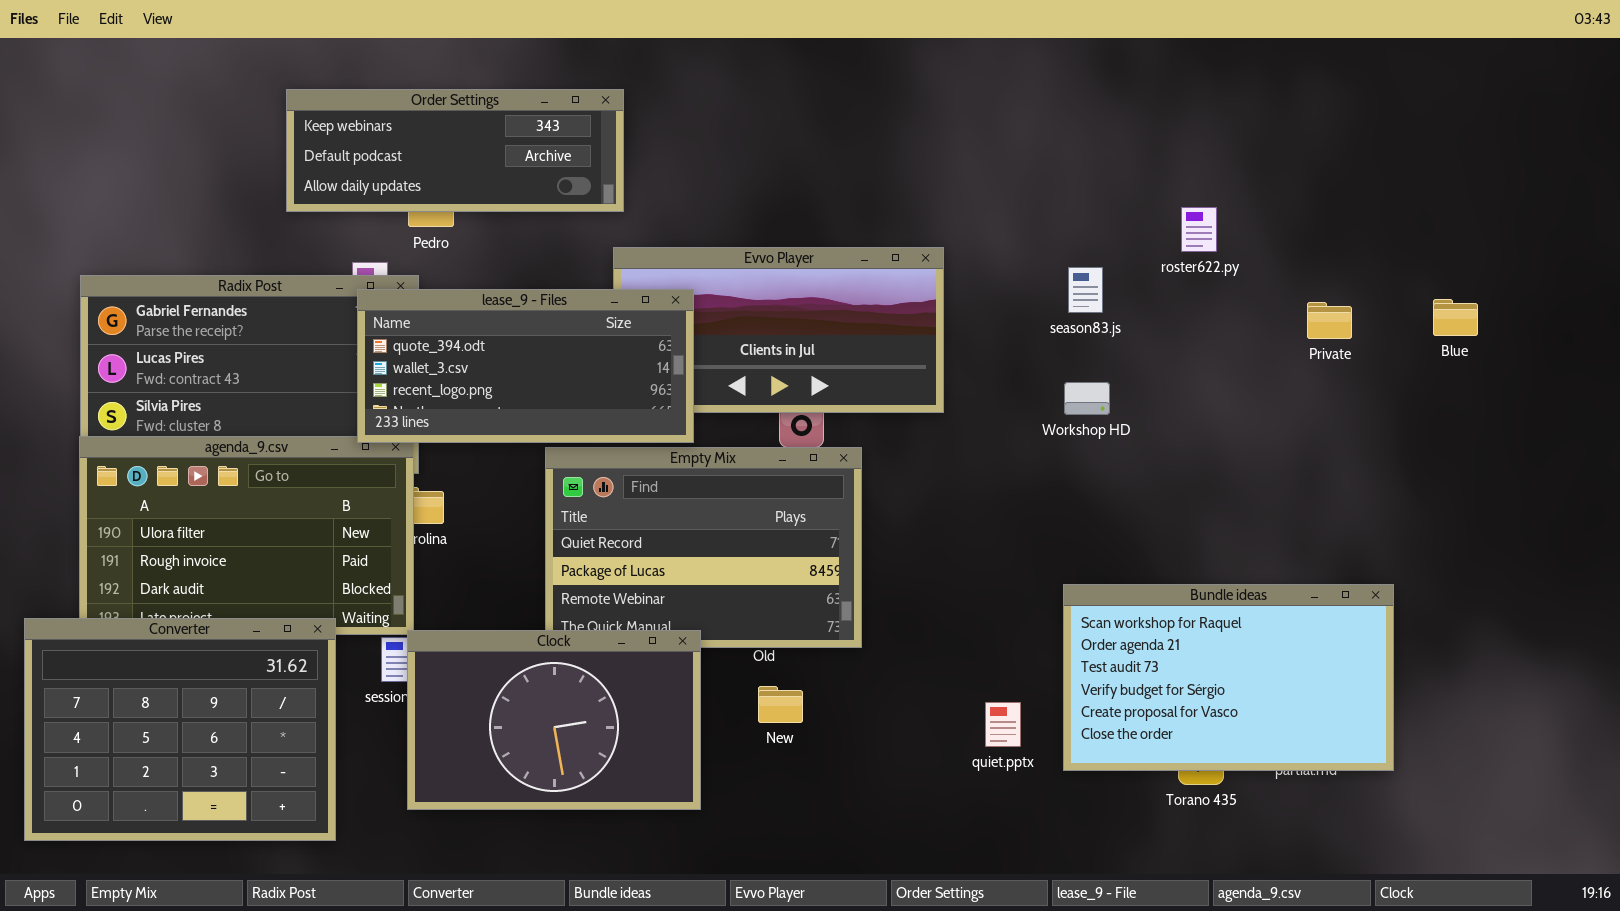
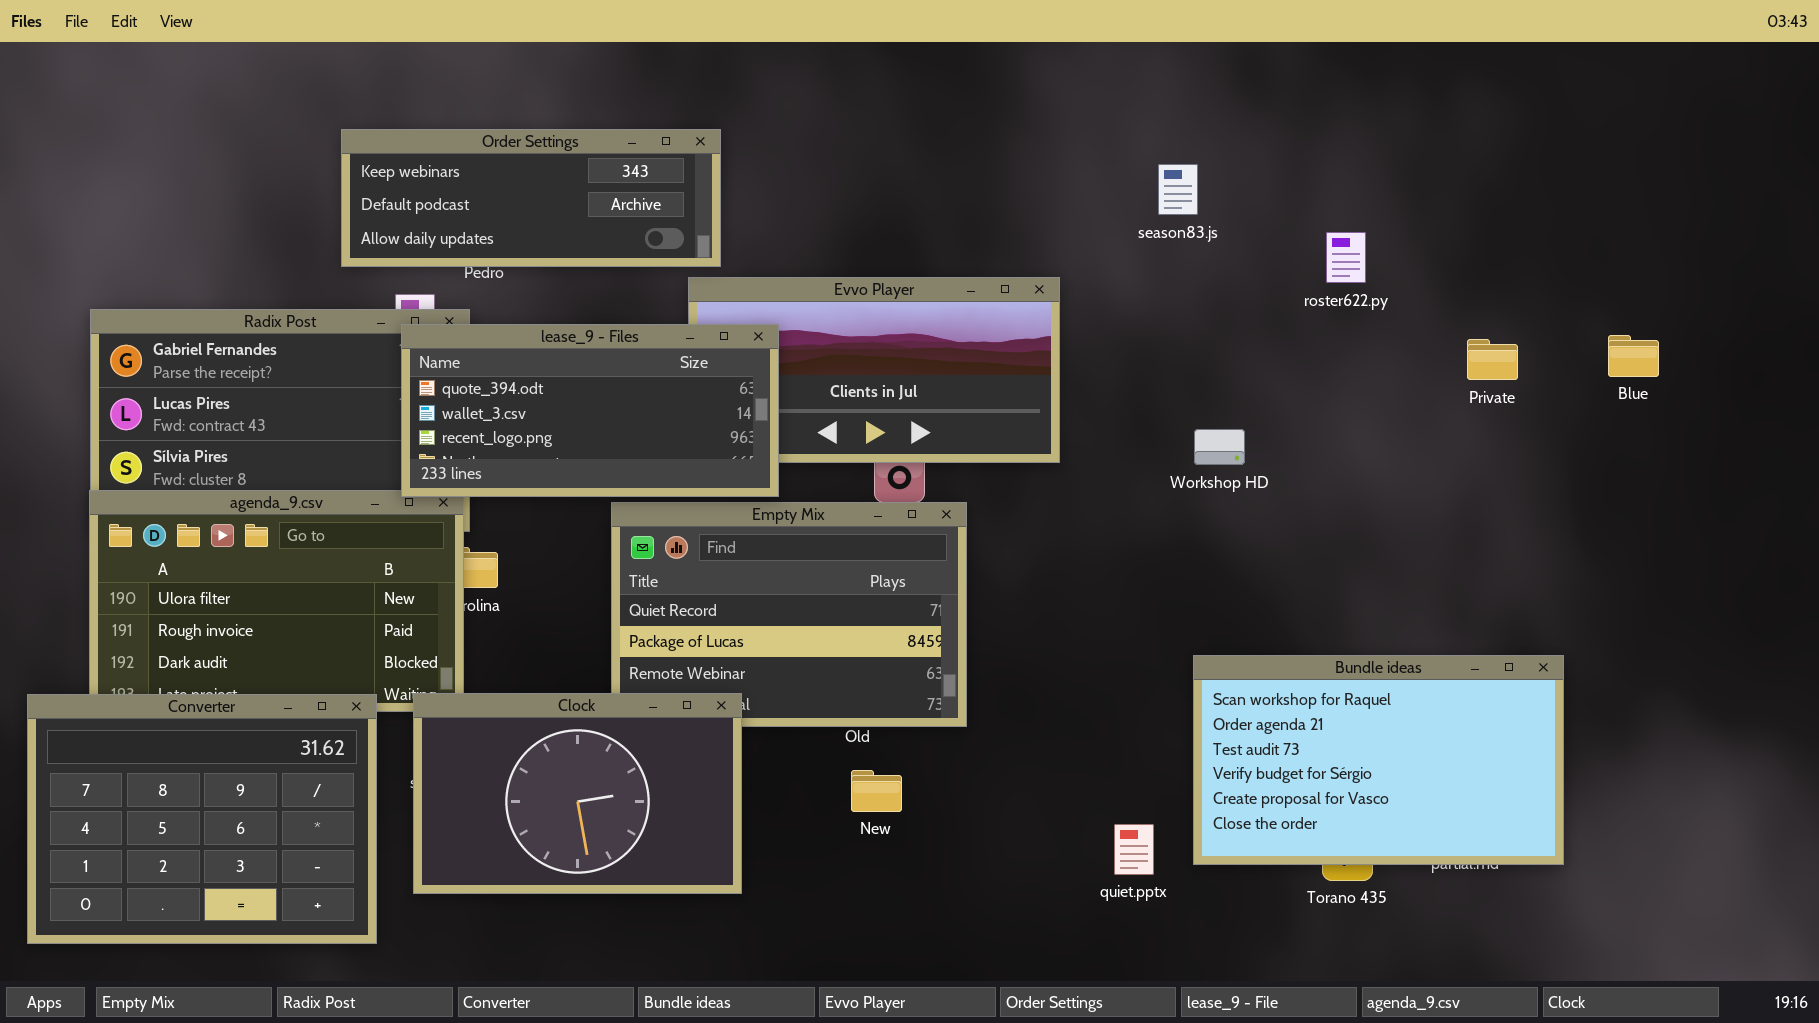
Order Settings: [286,89,624,212] -> [341,129,721,267], moved
season83.js: [1068,267,1103,313] -> [1158,164,1198,215], moved
Clock: [407,630,701,810] -> [413,693,742,894], moved
quiet.pptx: [985,702,1021,747] -> [1114,824,1154,875], moved

